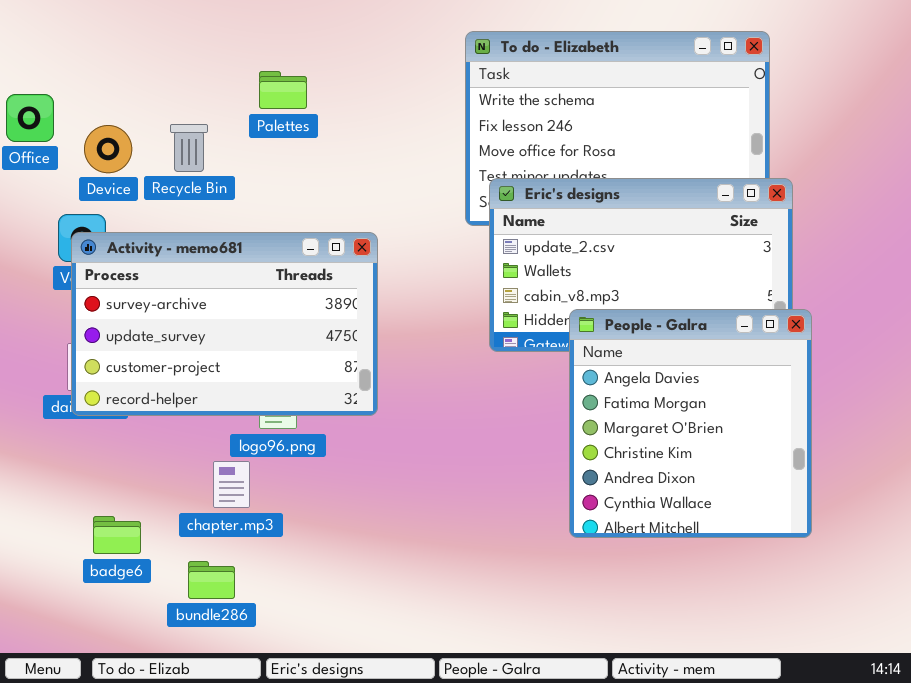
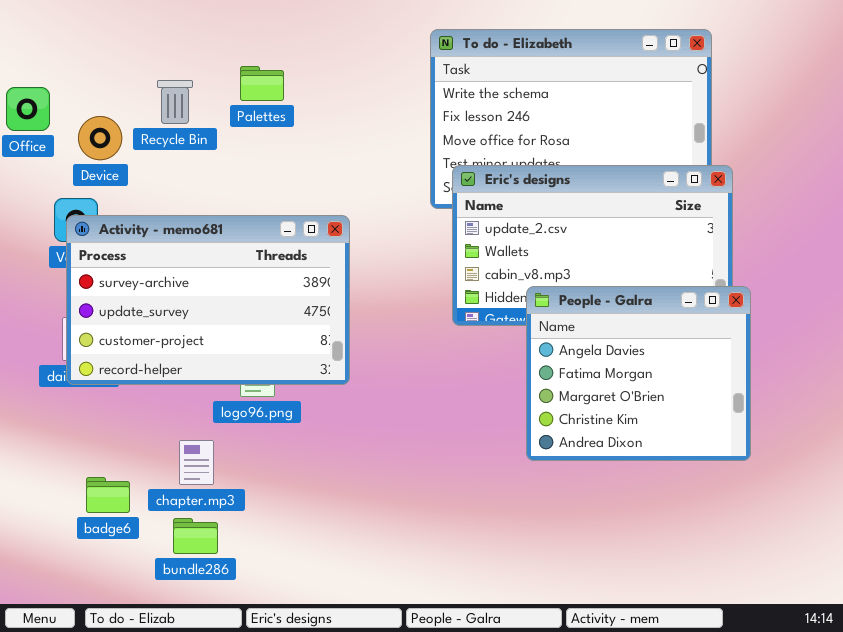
Recycle Bin: [170,124,208,172] -> [157,80,193,124], moved
People - Galra: [569,309,812,538] -> [526,286,751,461], resized
chapter.mp3: [213,461,250,508] -> [179,440,214,485], moved

